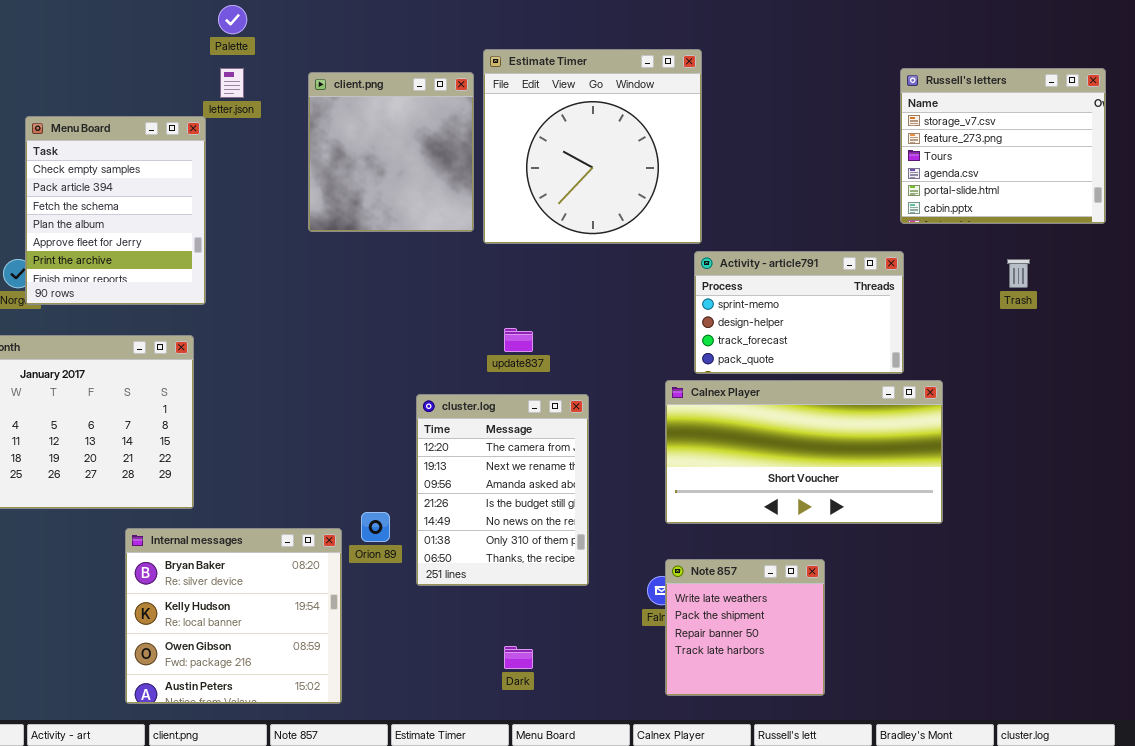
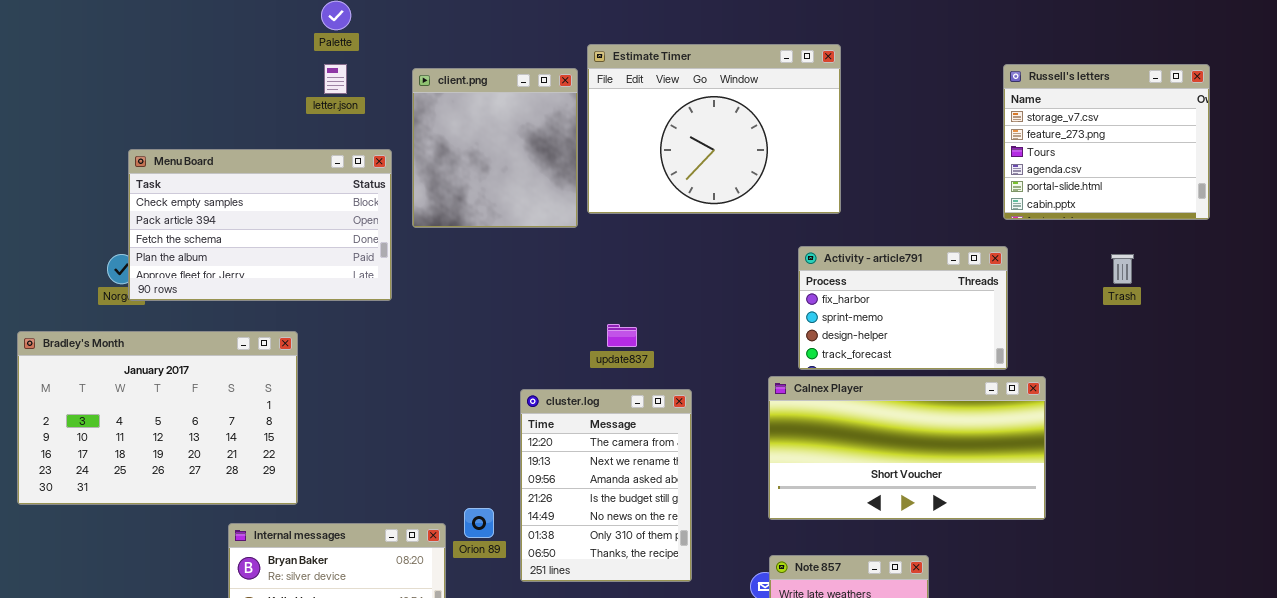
Estimate Timer: [483,49,702,244] -> [587,44,841,214], resized
Menu Board: [25,116,206,305] -> [128,149,392,301], resized
Activity - article791: [694,251,904,374] -> [798,246,1008,370], scrolled up 1 row

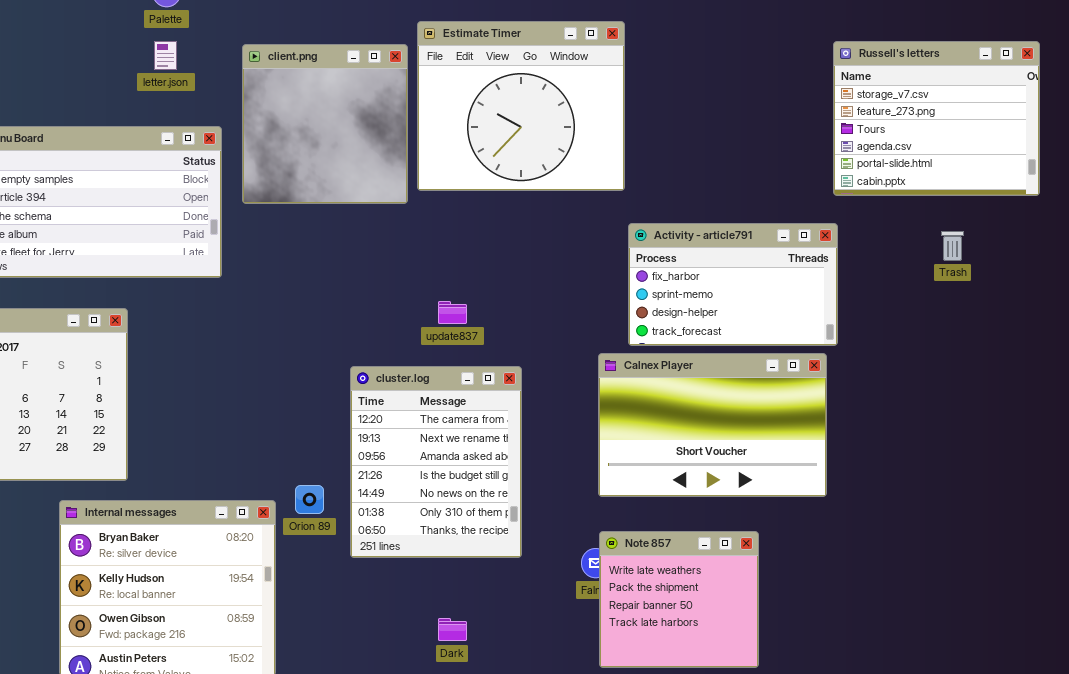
Estimate Timer: [587,44,841,214] -> [417,21,625,191], resized
Calnex Player: [768,376,1046,520] -> [598,353,827,497], resized

